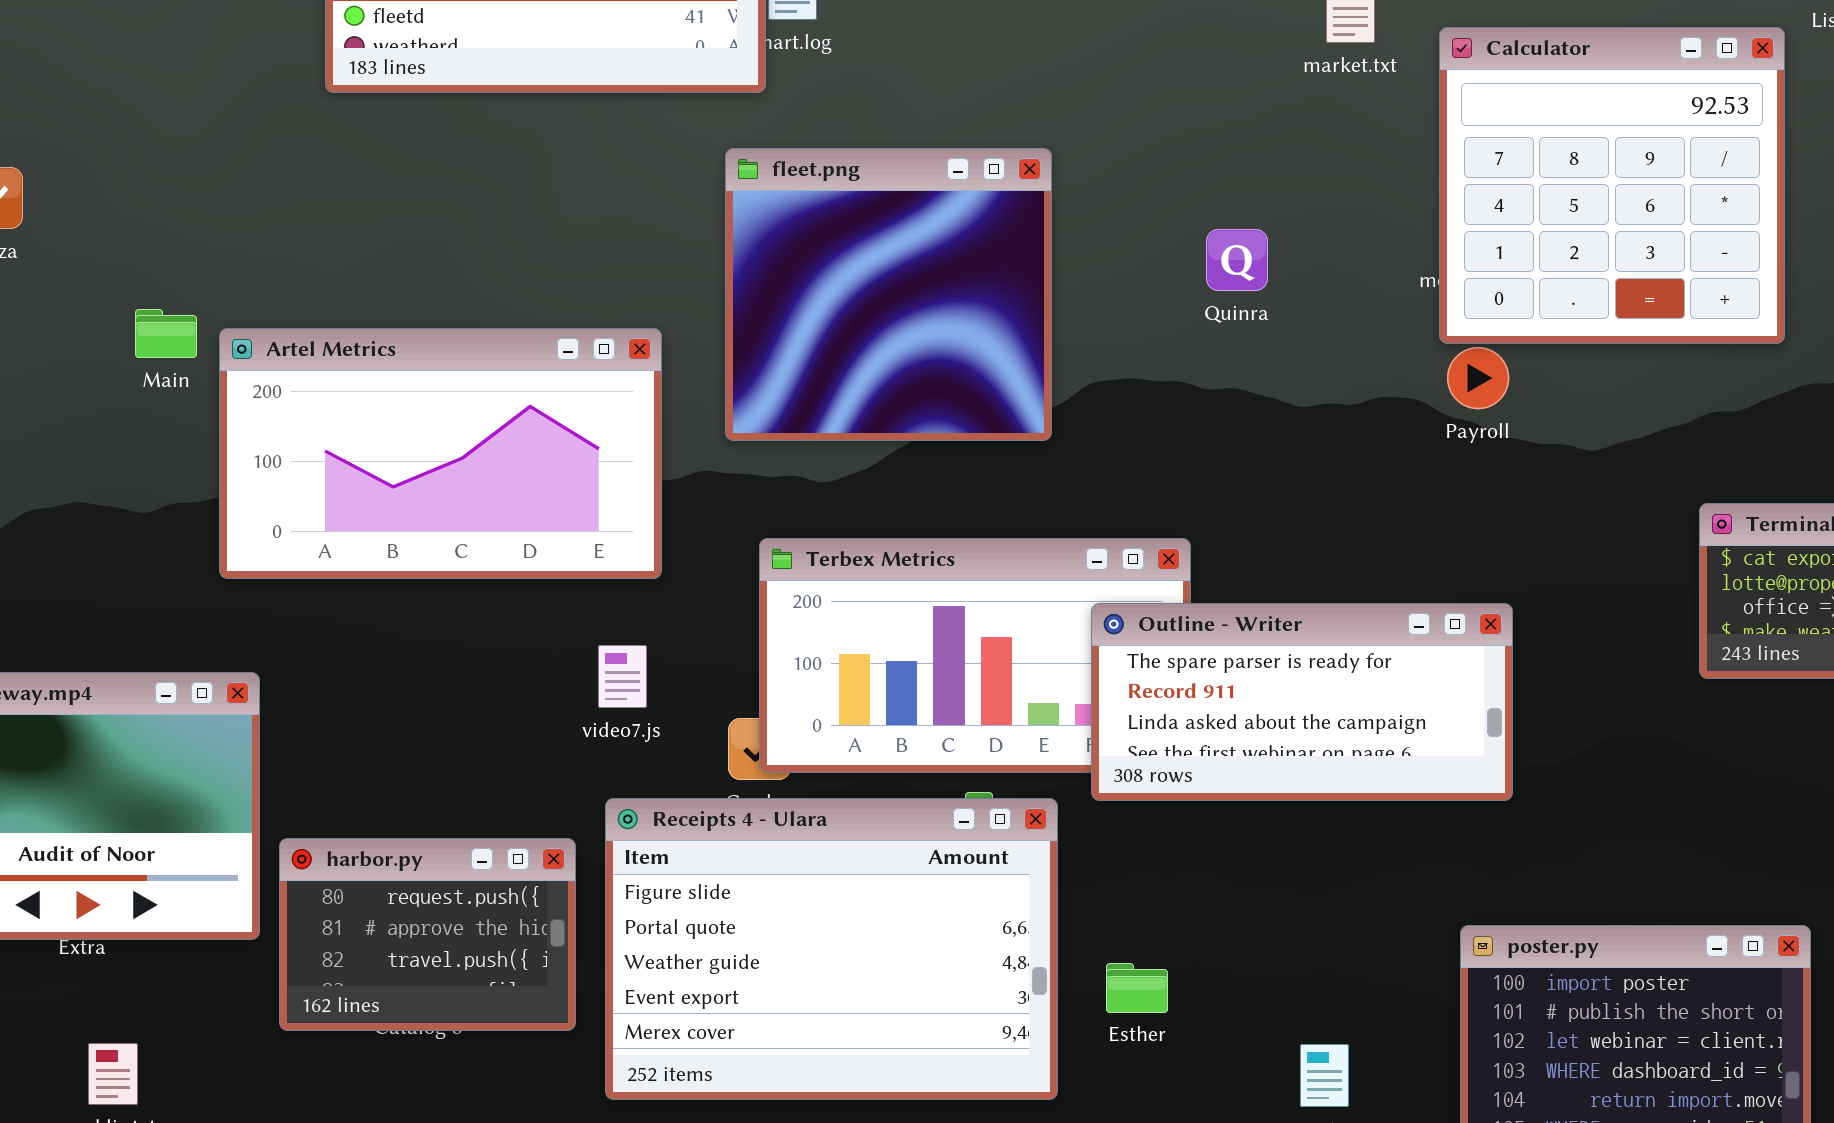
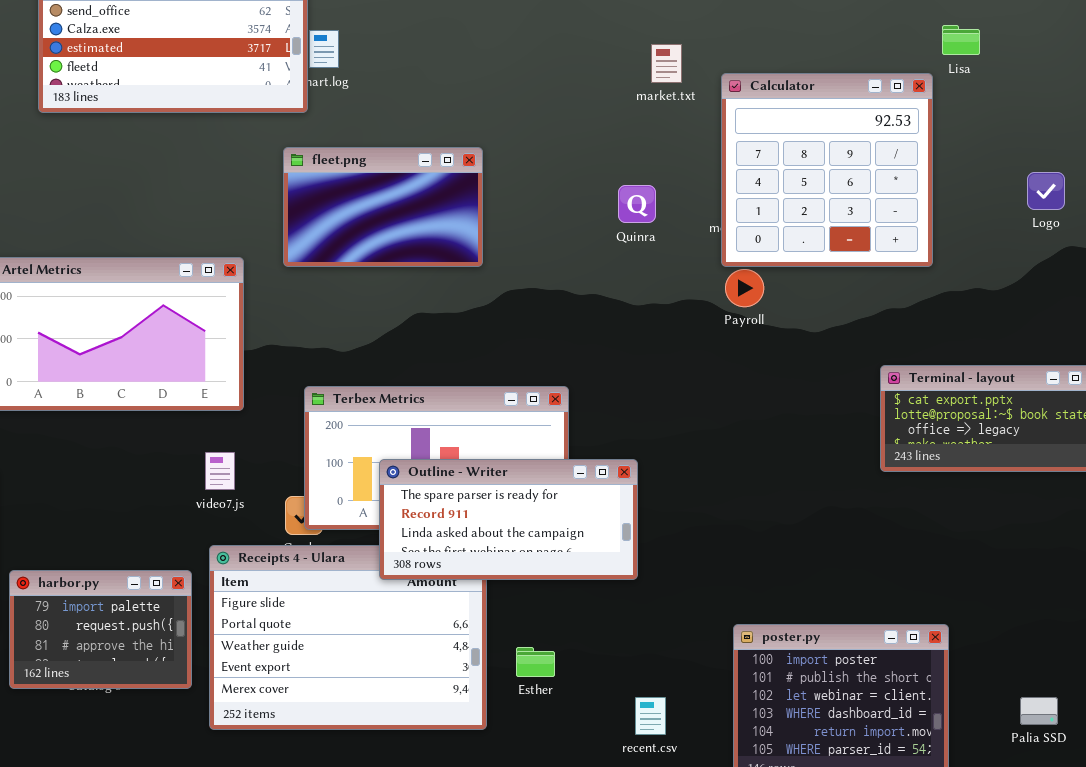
fleet.png: [725,148,1052,441] -> [283,147,483,267], resized
Quinra: [1206,229,1268,291] -> [618,185,656,223], moved
Outline - Writer: [1091,603,1513,801] -> [379,459,638,580], moved
harbor.py: [279,838,576,1031] -> [9,570,192,689], scrolled up 1 row

